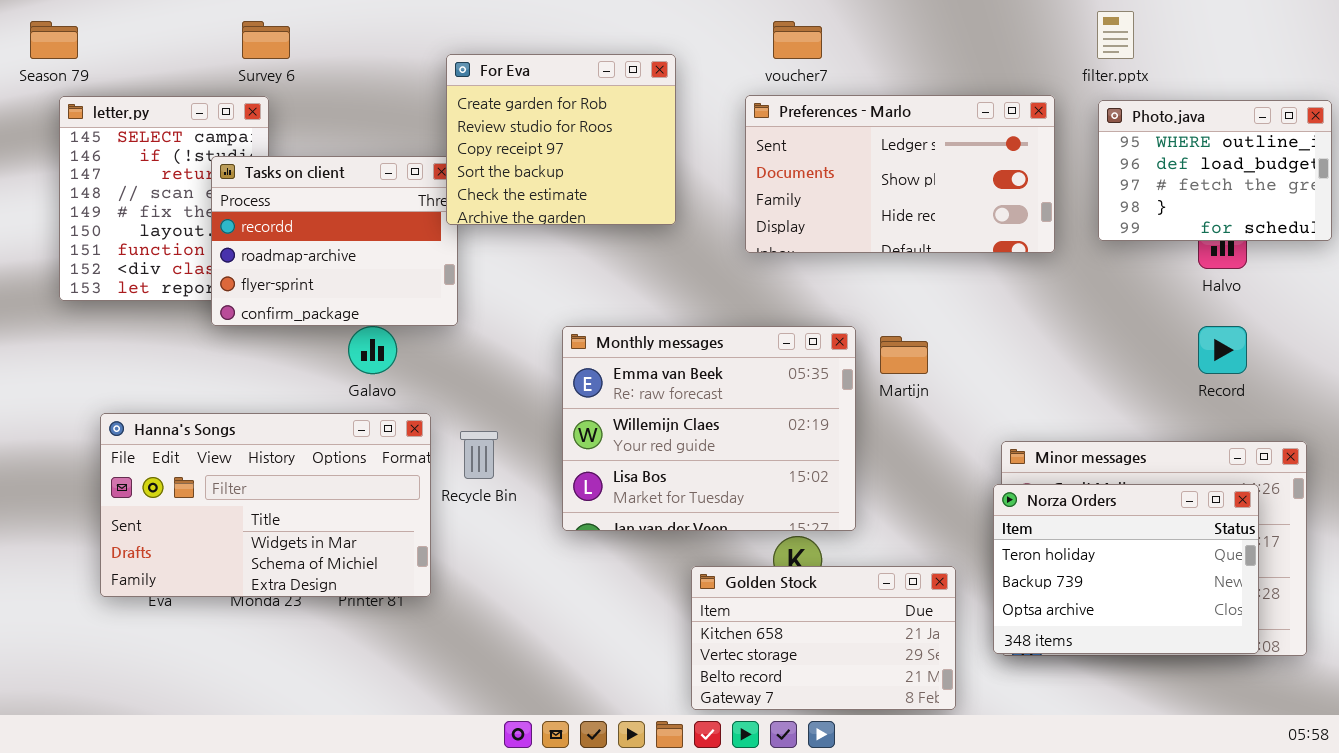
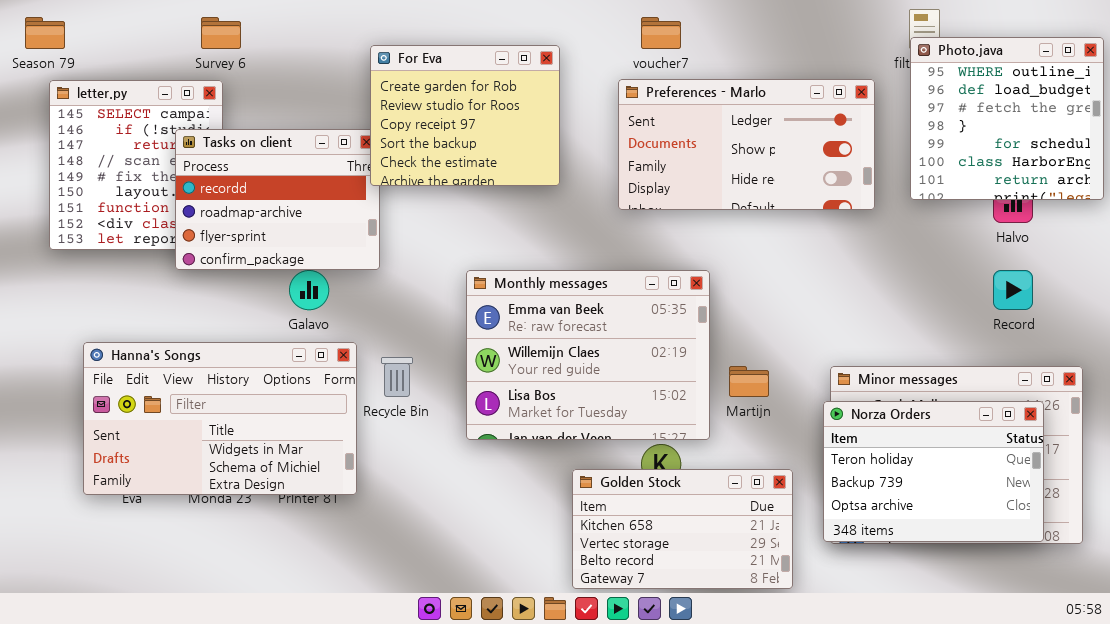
Photo.java: [1098,100,1332,241] -> [910,37,1104,200], resized
Martijn: [880,336,928,374] -> [729,366,769,397], moved

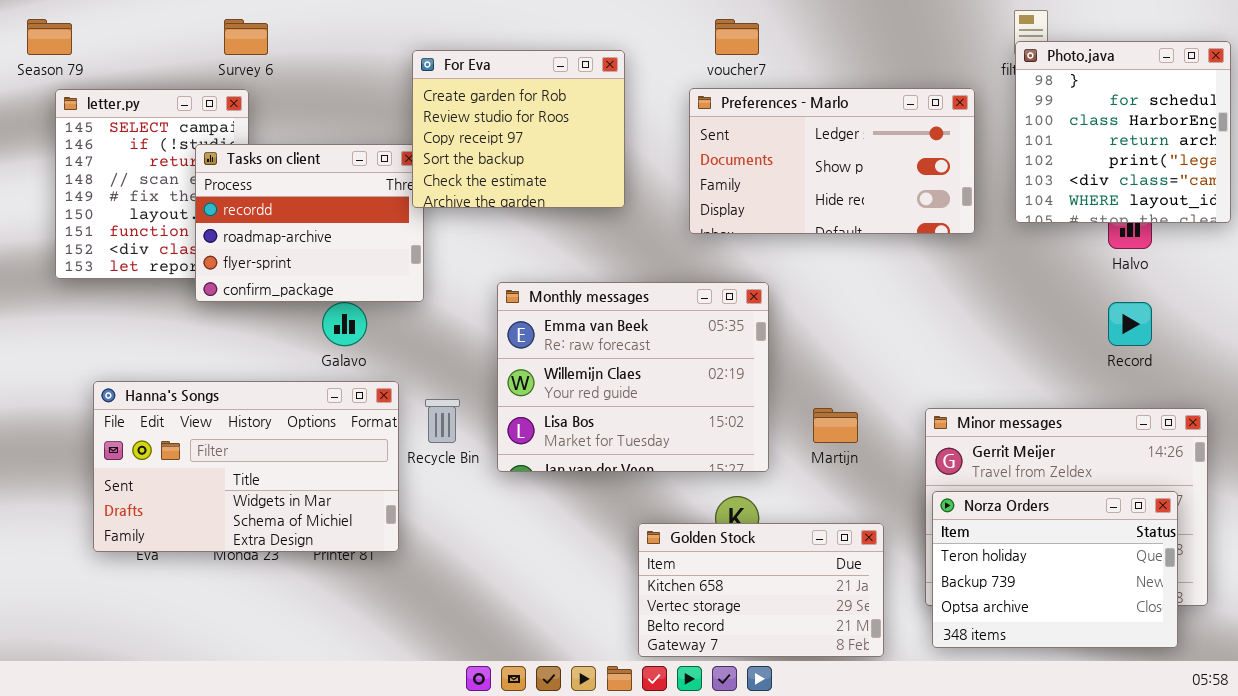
Photo.java: [910,37,1104,200] -> [1015,41,1231,223], scrolled down 3 rows
Monthly messages: [466,270,710,440] -> [497,282,769,472], moved
Norza Orders: [823,401,1044,542] -> [932,491,1178,648], moved

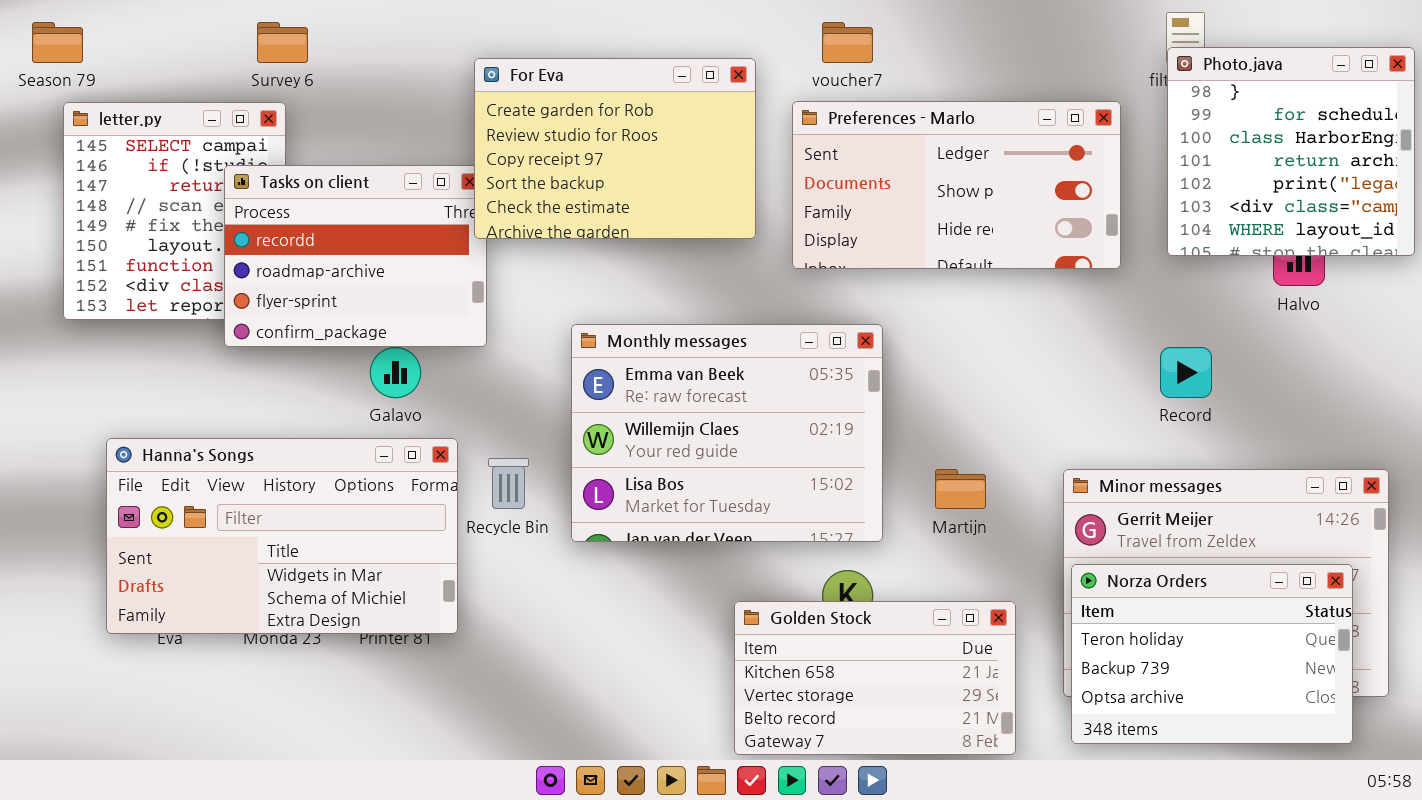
For Eva: [412,50,625,208] -> [474,58,756,239], resized
Record: [1108,302,1152,346] -> [1160,347,1212,398], moved

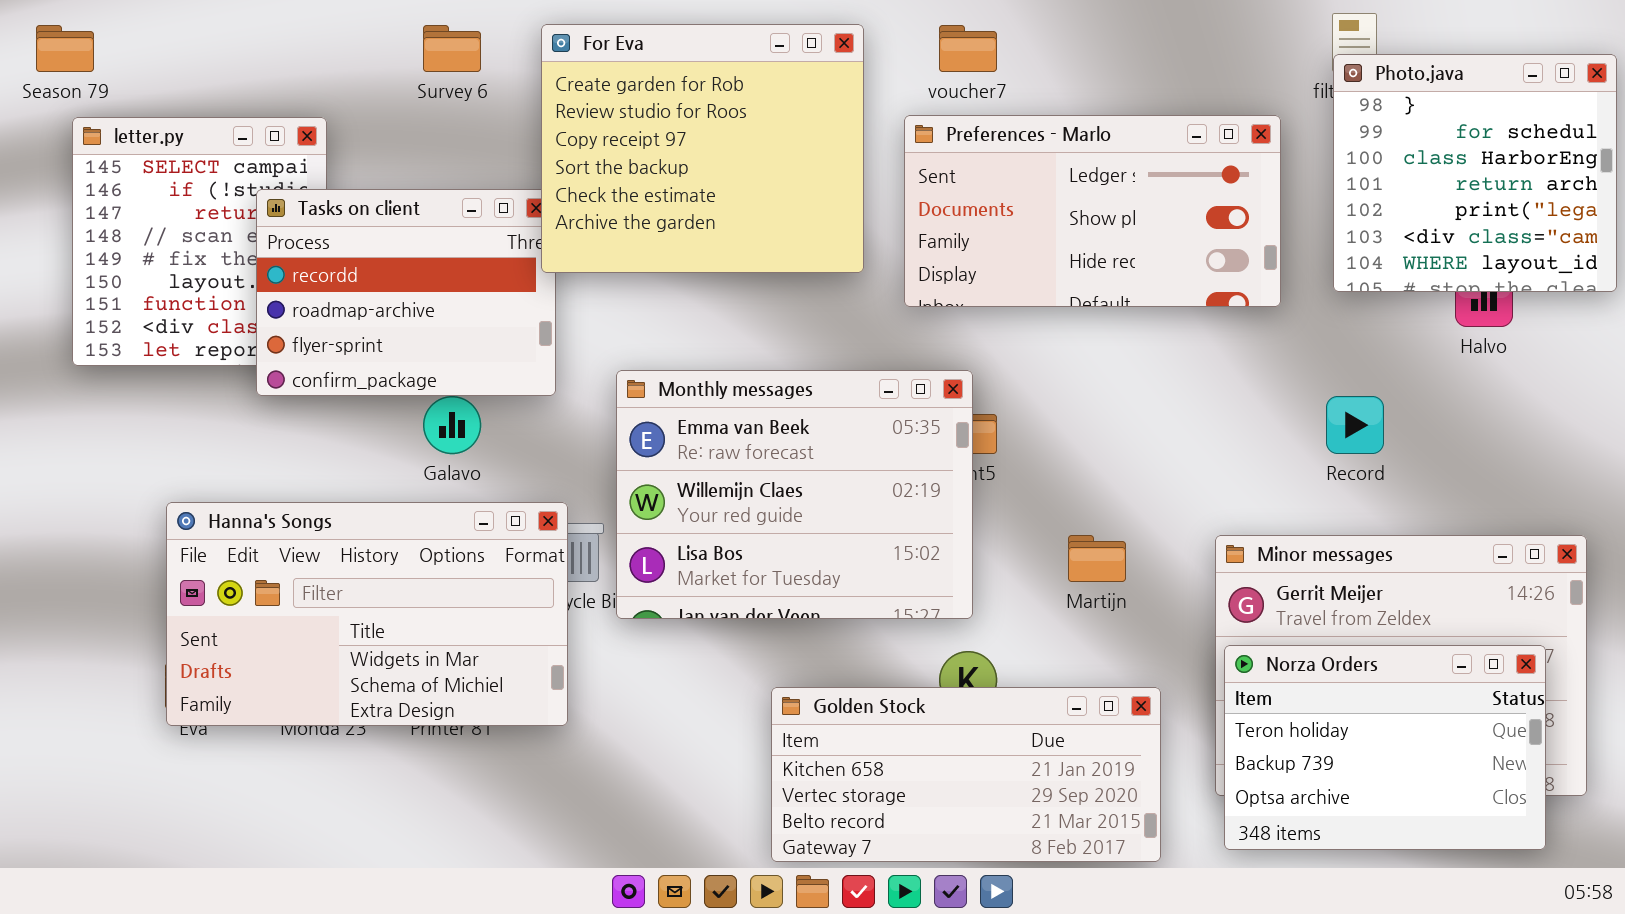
Survey 6: [257,22,308,63] -> [423,25,481,72], moved
For Eva: [474,58,756,239] -> [541,24,864,273], resized
Monthly messages: [571,324,883,542] -> [616,370,973,619], moved
Hanna's Songs: [106,438,458,634] -> [166,502,568,726], moved
Golden Stock: [734,601,1016,755] -> [771,687,1161,862], resized

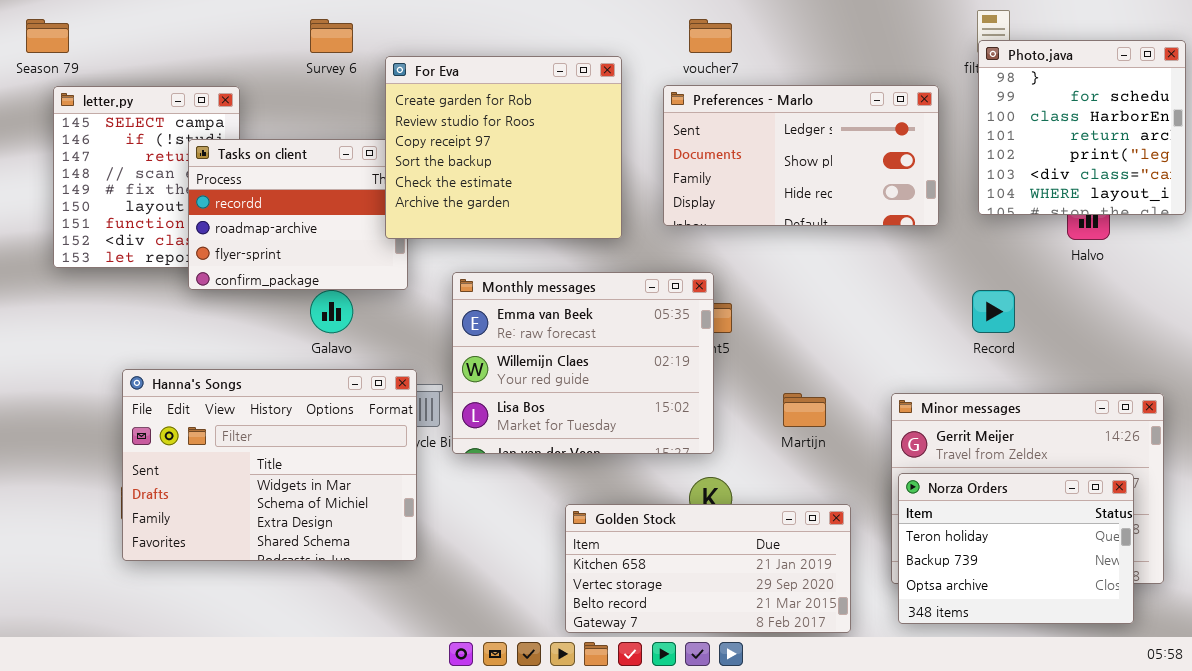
For Eva: [541,24,864,273] -> [385,56,622,239], moved
Hanna's Songs: [166,502,568,726] -> [122,369,417,561], resized

